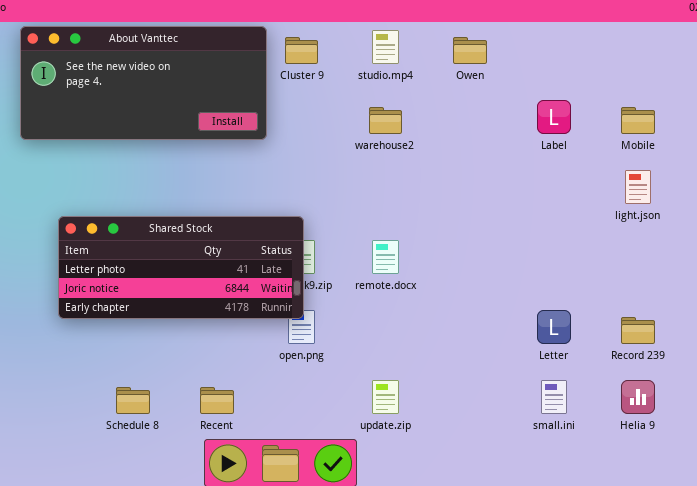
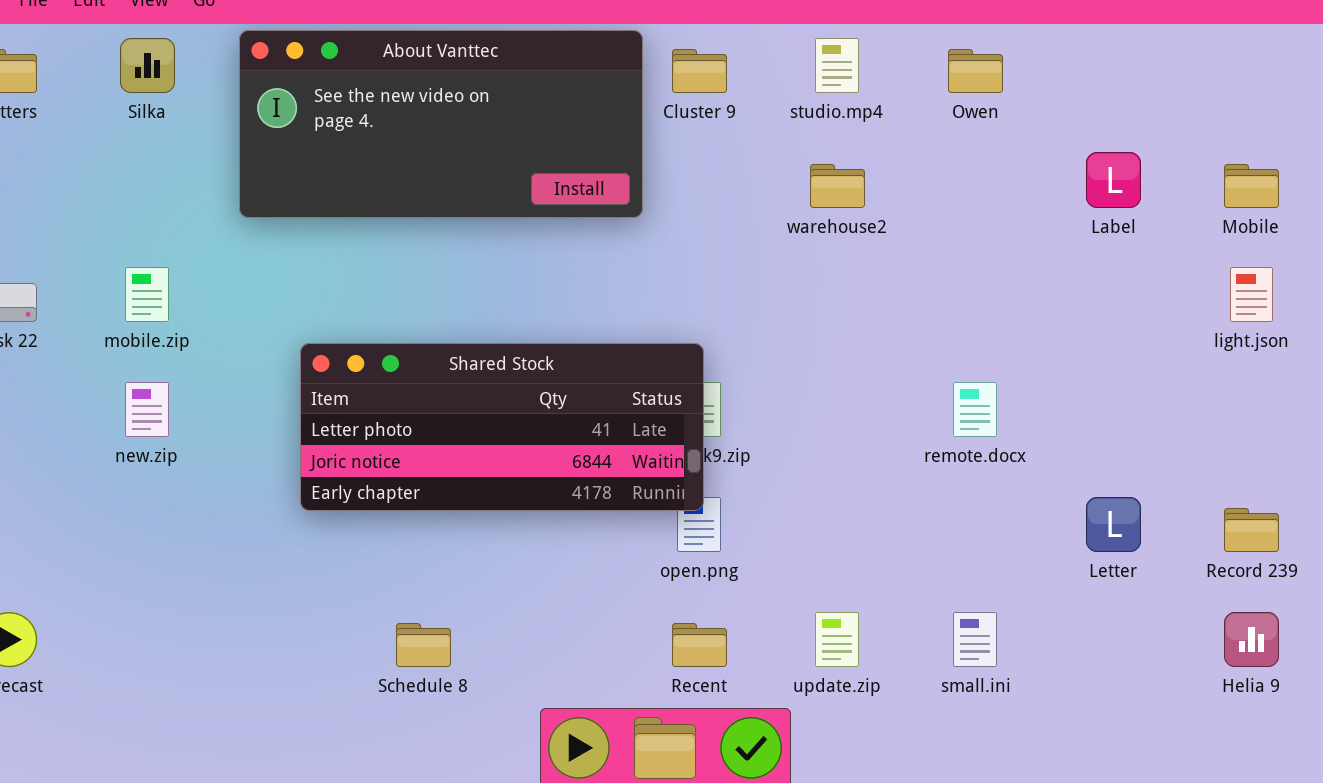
remote.docx: [372,240,399,274] -> [953,382,997,437], moved
small.ini: [541,380,567,414] -> [953,612,997,667], moved
Recent: [200,387,234,414] -> [672,623,727,667], moved

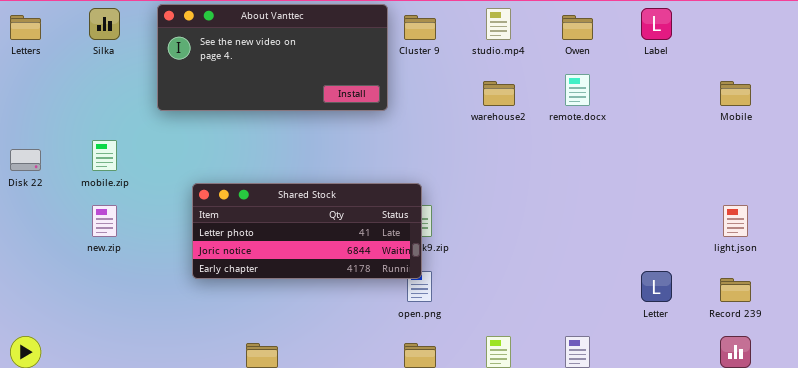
Label: [1086,152,1141,208] -> [641,8,672,40], moved
light.json: [1230,267,1273,322] -> [723,205,748,237], moved
remote.docx: [953,382,997,437] -> [565,74,590,106], moved

